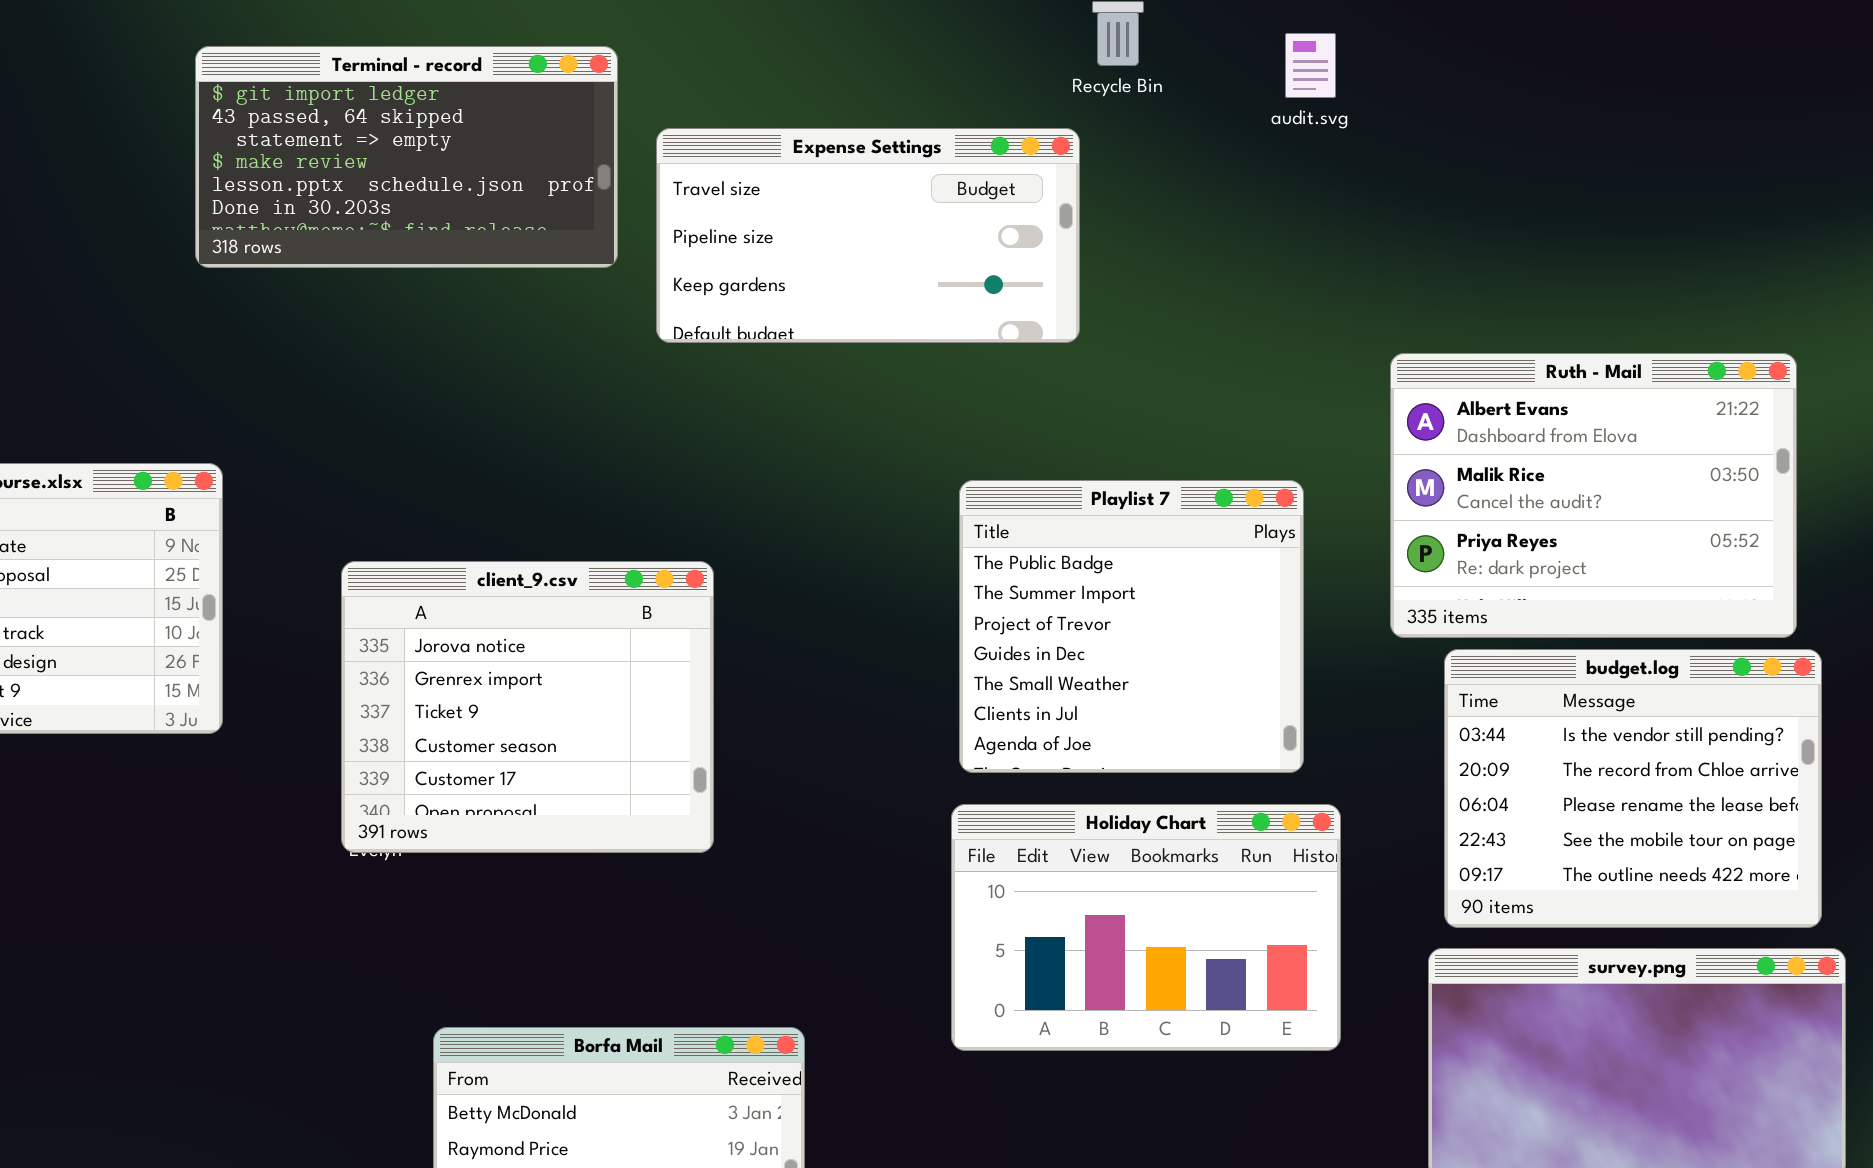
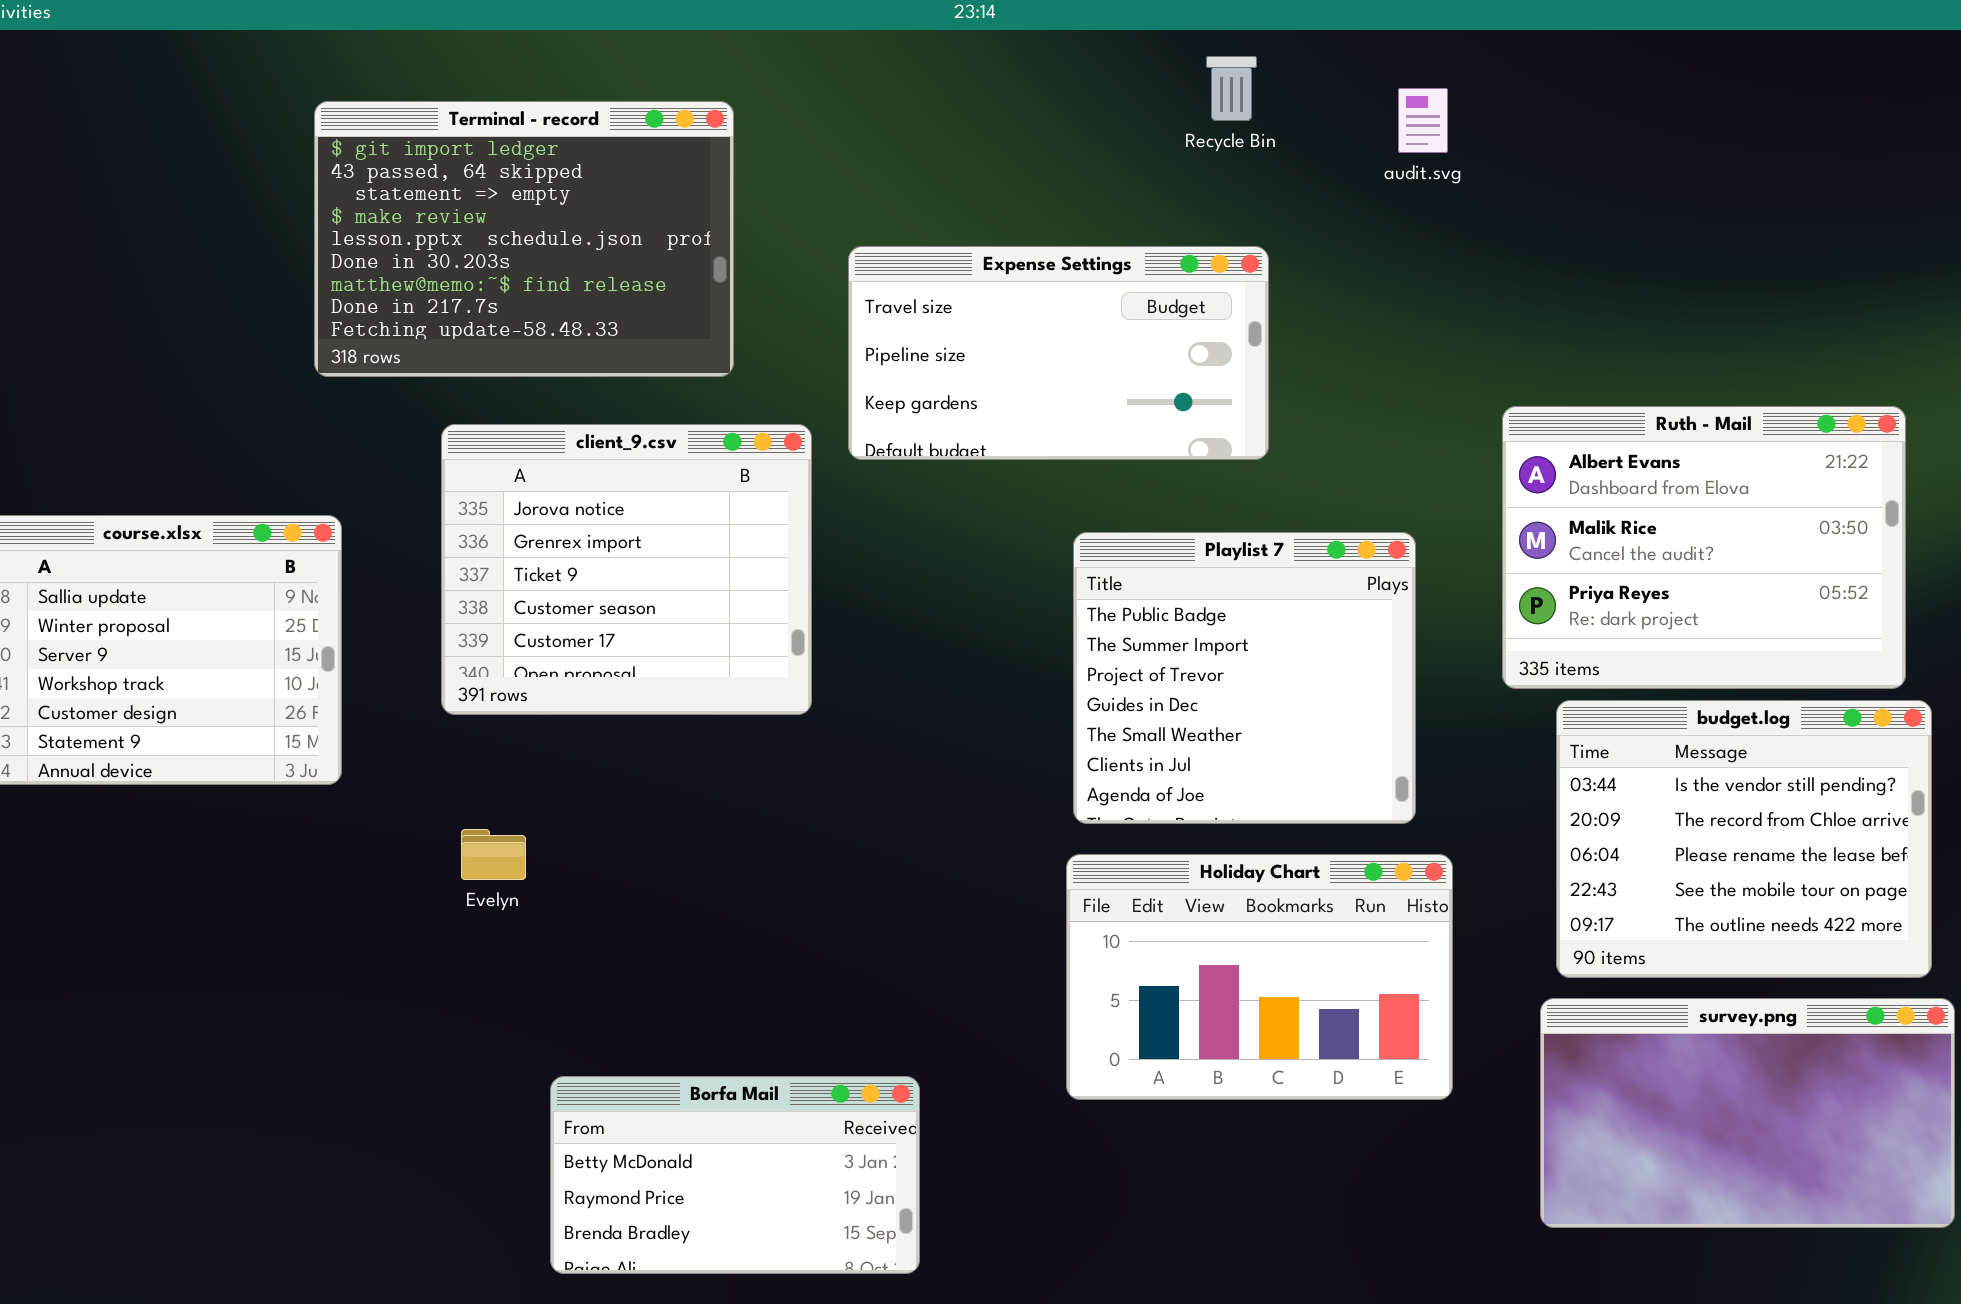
Terminal - record: [195,46,618,268] -> [314,101,734,377], resized
Expense Settings: [656,128,1080,343] -> [848,246,1269,460], moved
client_9.csv: [341,561,714,853] -> [441,424,812,715], moved

